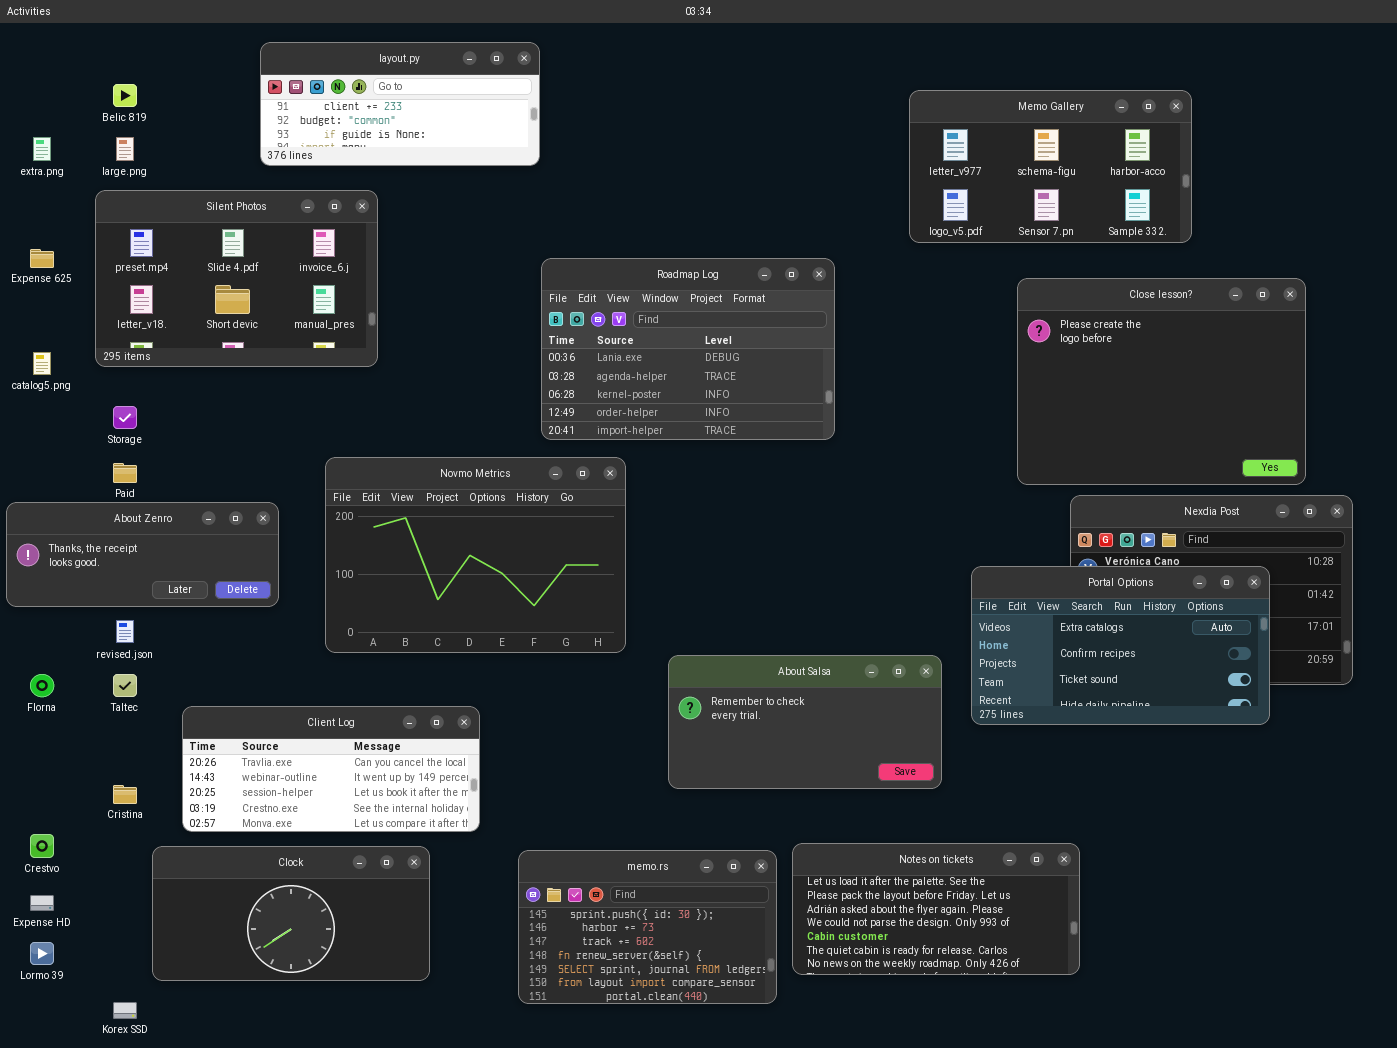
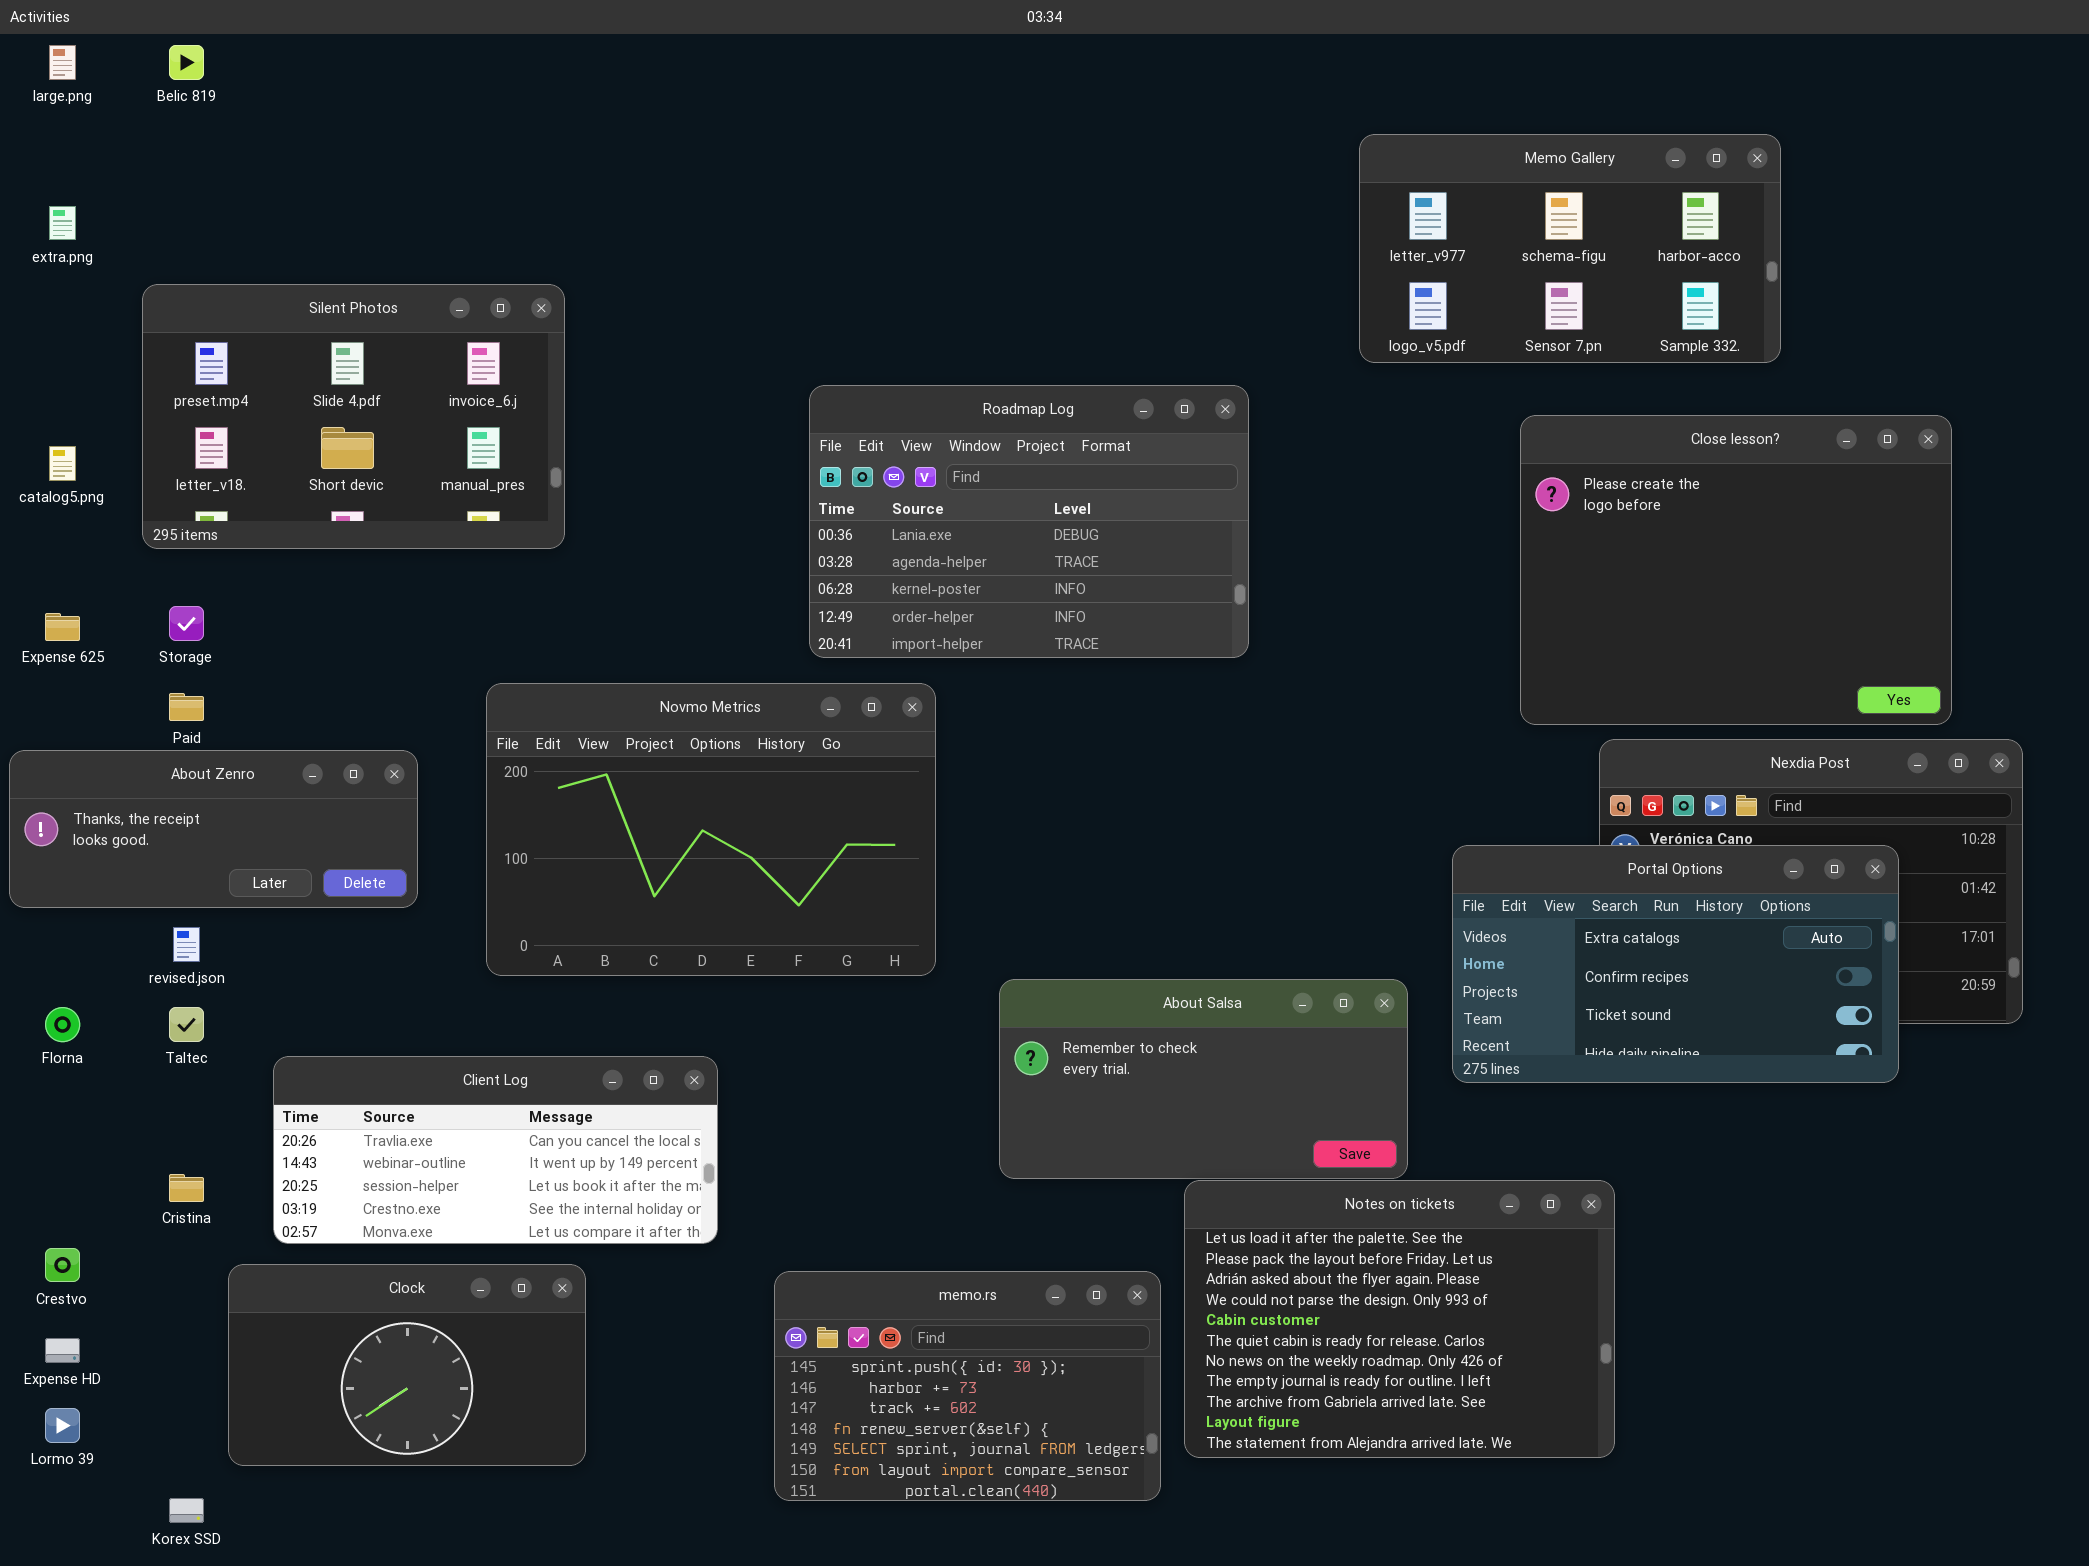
layout.py: [260,42,540,166] -> none, closed
Belic 819: [113,84,137,107] -> [169,45,204,80], moved
large.png: [116,137,134,161] -> [49,45,76,80], moved
Expense 625: [30,249,54,268] -> [45,613,80,641], moved
catalog5.png: [33,352,51,375] -> [49,446,76,481], moved
Notes on tickets: [792,843,1080,975] -> [1184,1180,1615,1458], resized
Clock: [152,846,430,981] -> [228,1264,586,1466], resized

